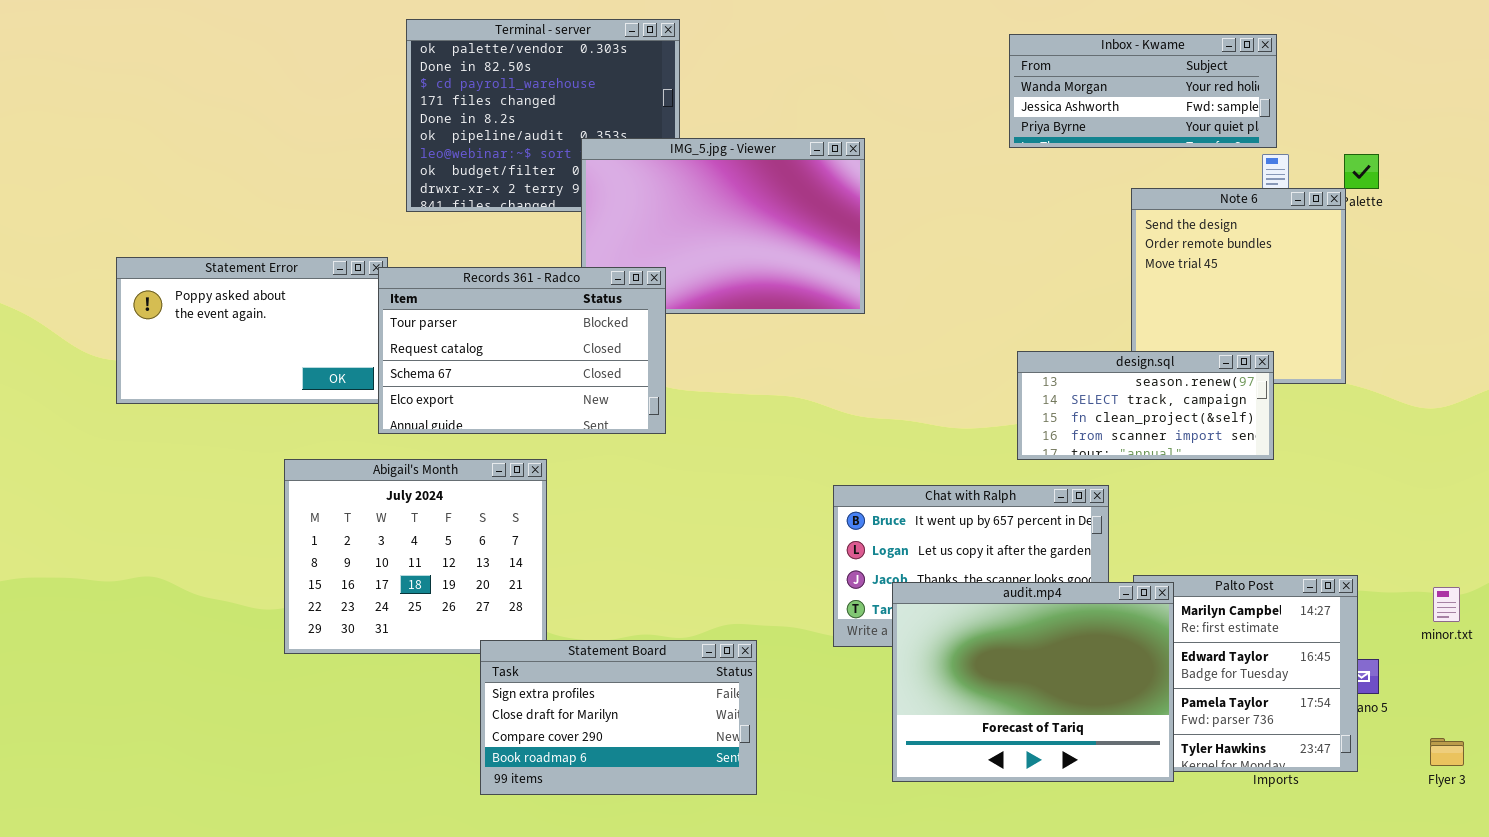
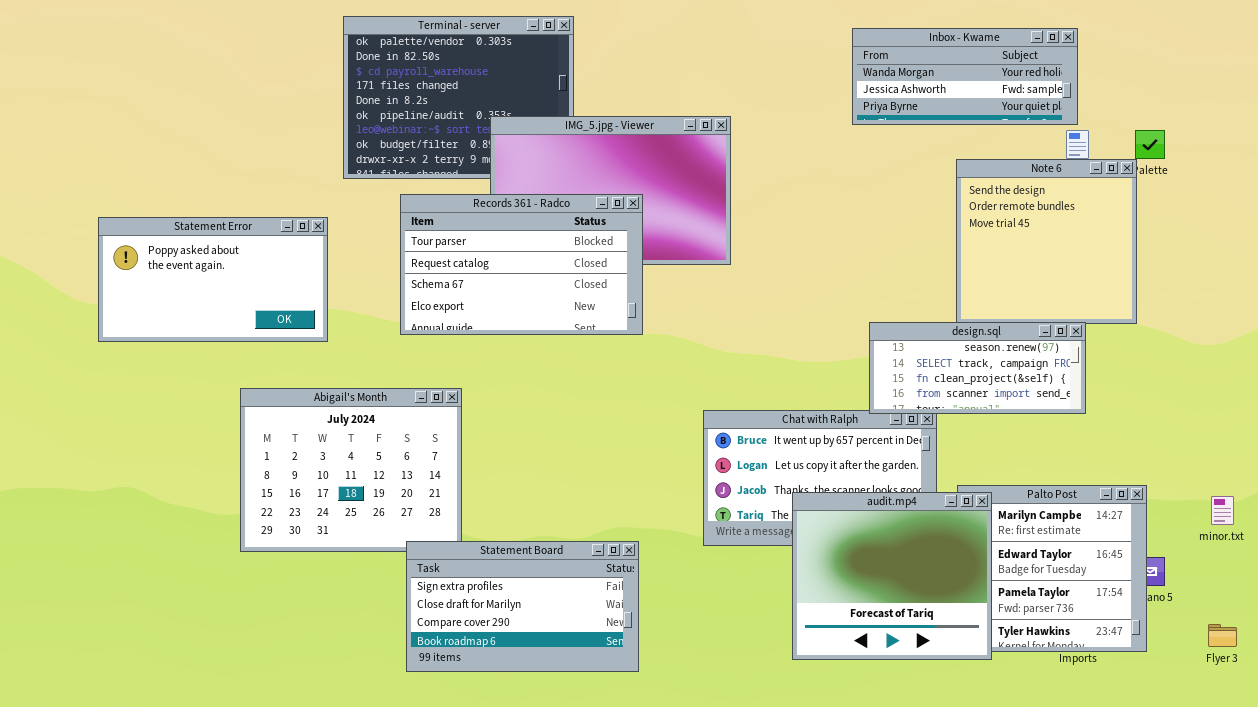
Records 361 - Radco: [378,267,666,434] -> [400,194,643,335], moved
design.sql: [1017,351,1274,460] -> [869,322,1086,414], moved
audit.mp4: [892,582,1174,782] -> [792,492,992,660], resized

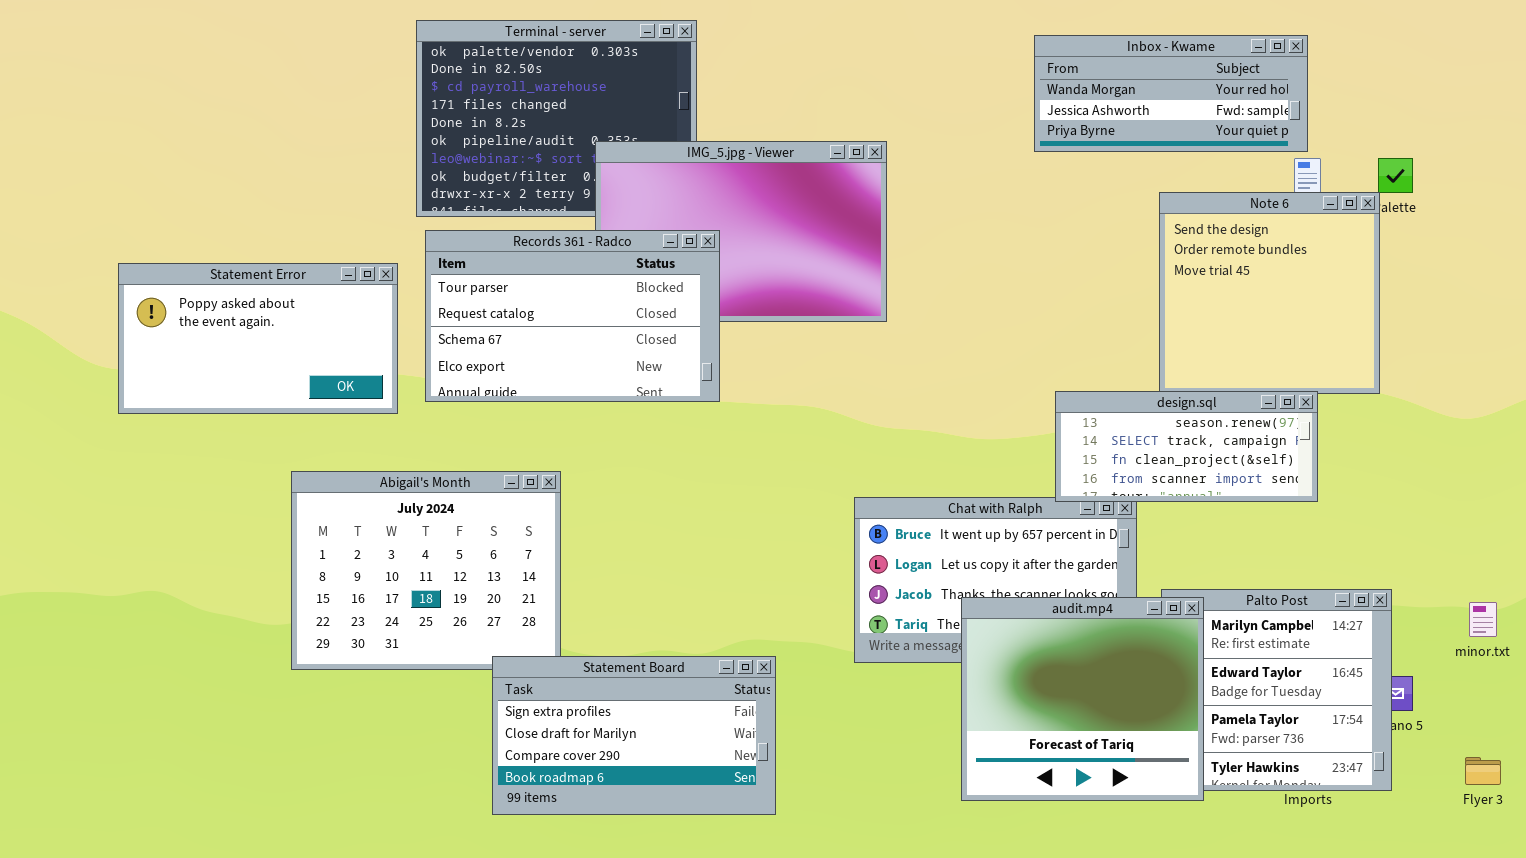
Records 361 - Radco: [400,194,643,335] -> [425,230,720,402], moved

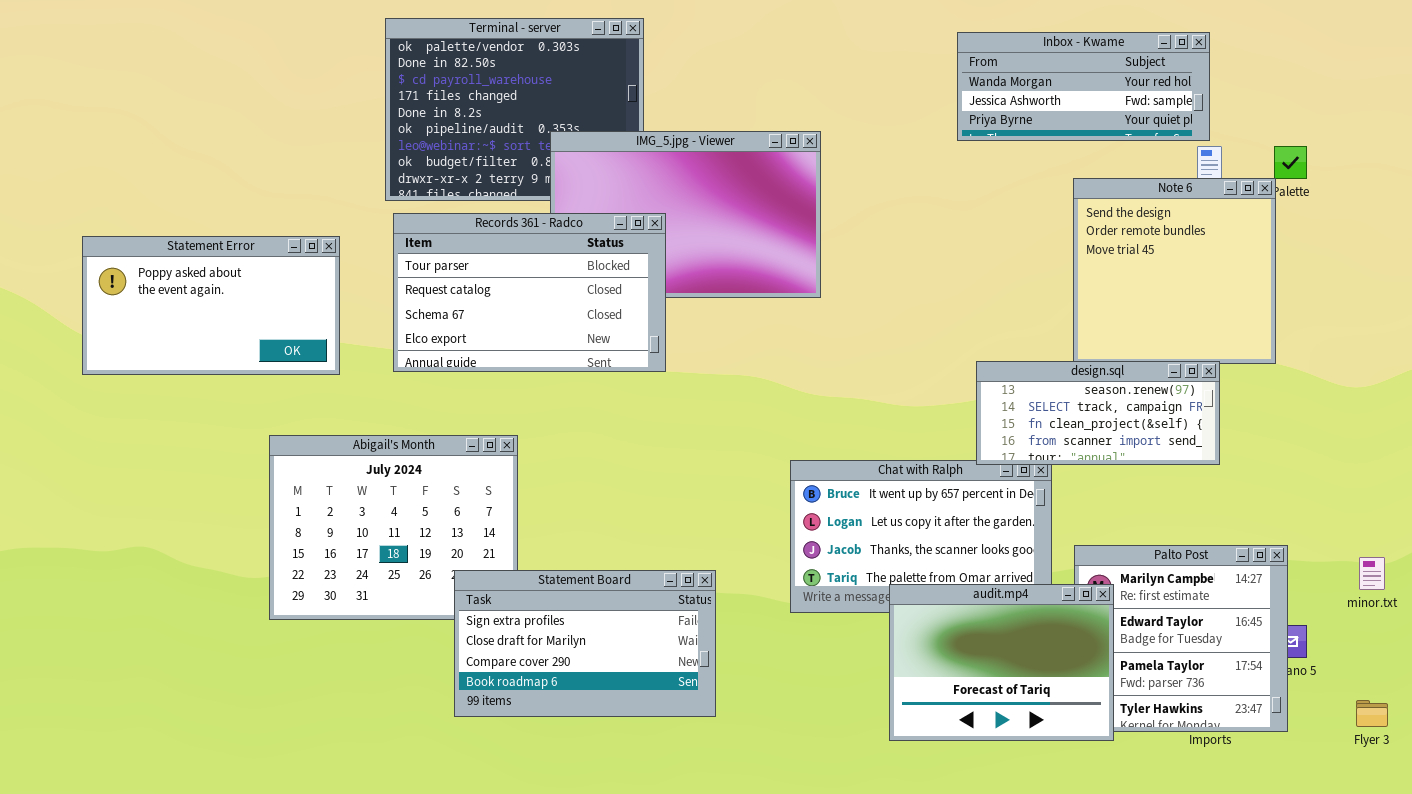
Statement Error: [118,263,398,414] -> [82,236,340,375], moved
audit.mp4: [961,597,1204,801] -> [889,584,1114,741], resized
Statement Board: [492,656,776,815] -> [454,570,716,717], moved

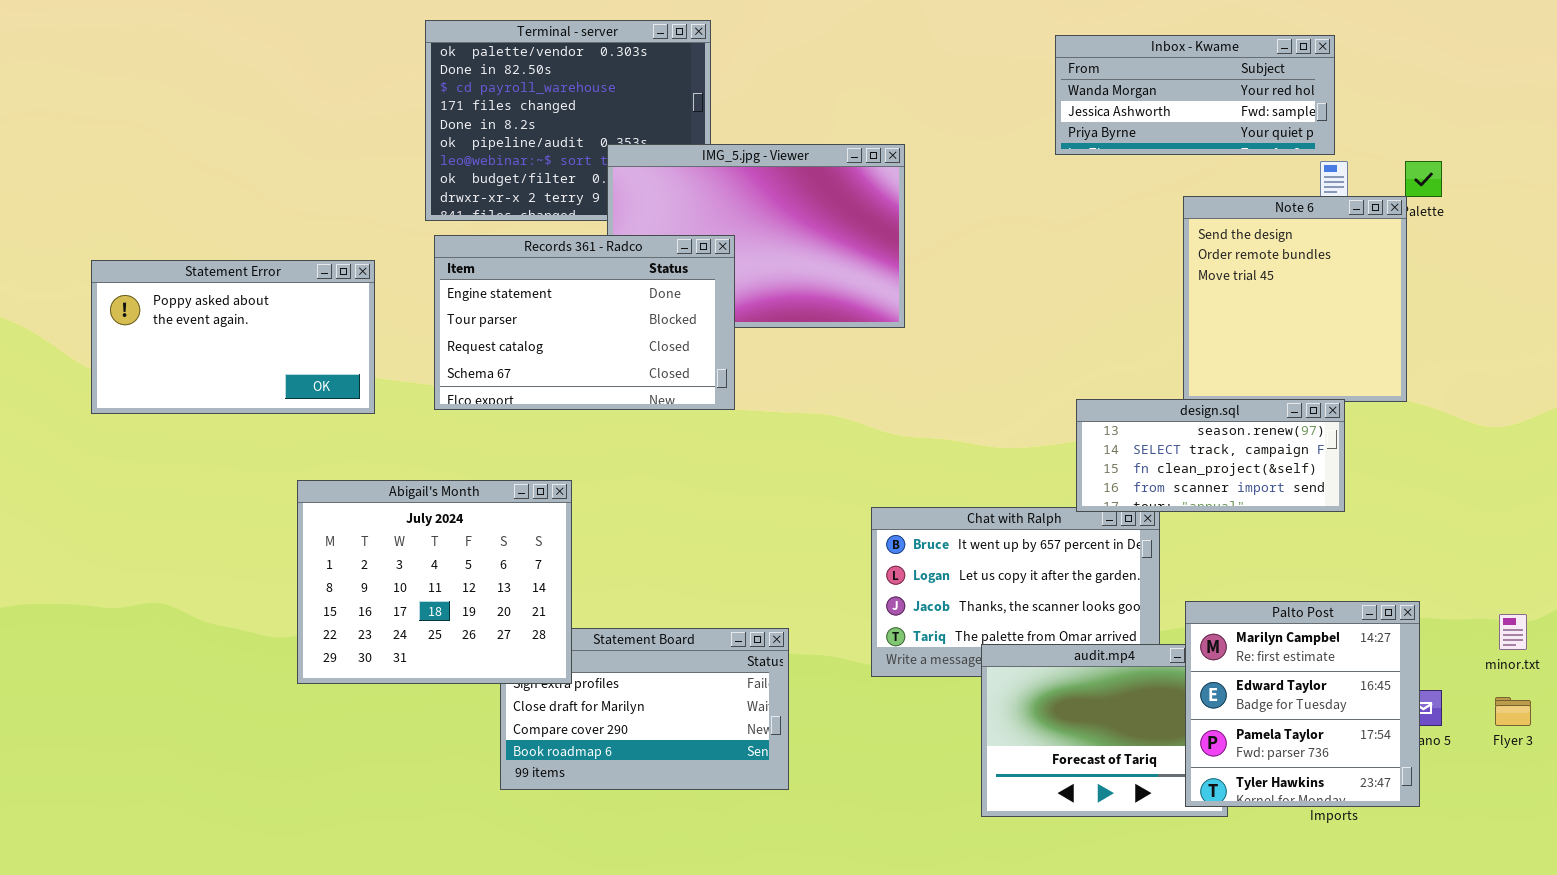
Records 361 - Radco: [393,213,666,372] -> [434,235,735,410], scrolled up 1 row
Abigail's Month: [269,435,518,620] -> [297,480,572,684], raised
Palto Post: [1074,545,1288,732] -> [1185,601,1420,807], raised
Flyer 3: [1356,700,1388,727] -> [1495,697,1531,726], moved

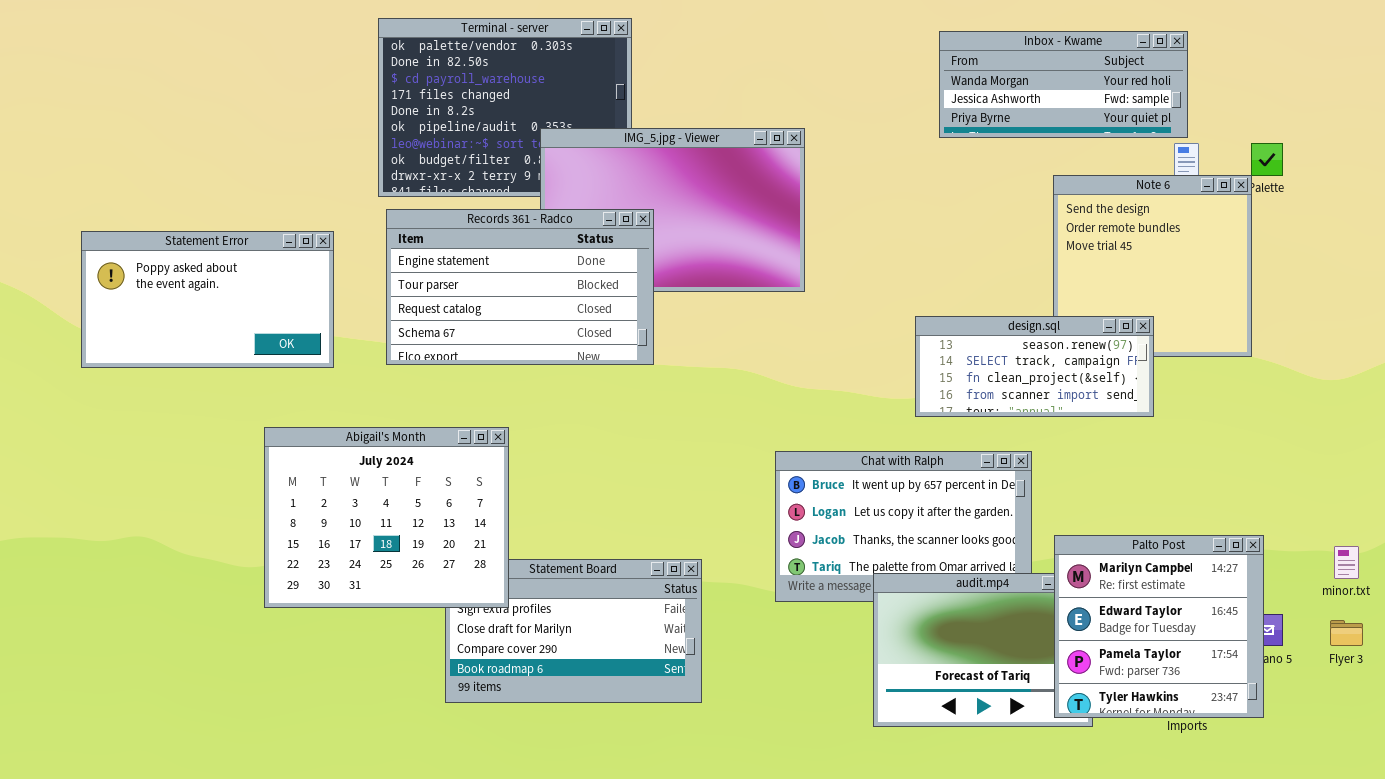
design.sql: [1076,399,1345,512] -> [915,316,1154,417], moved

